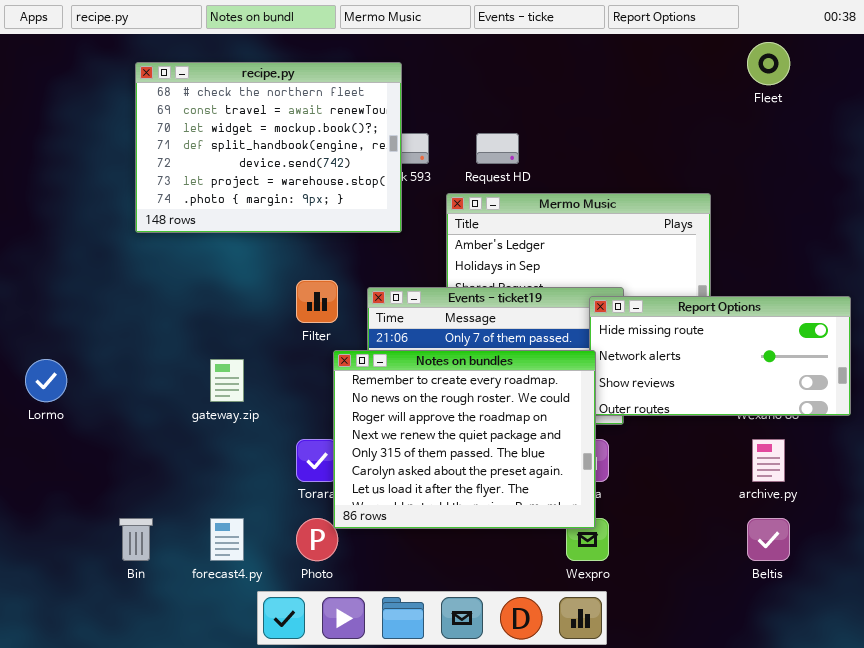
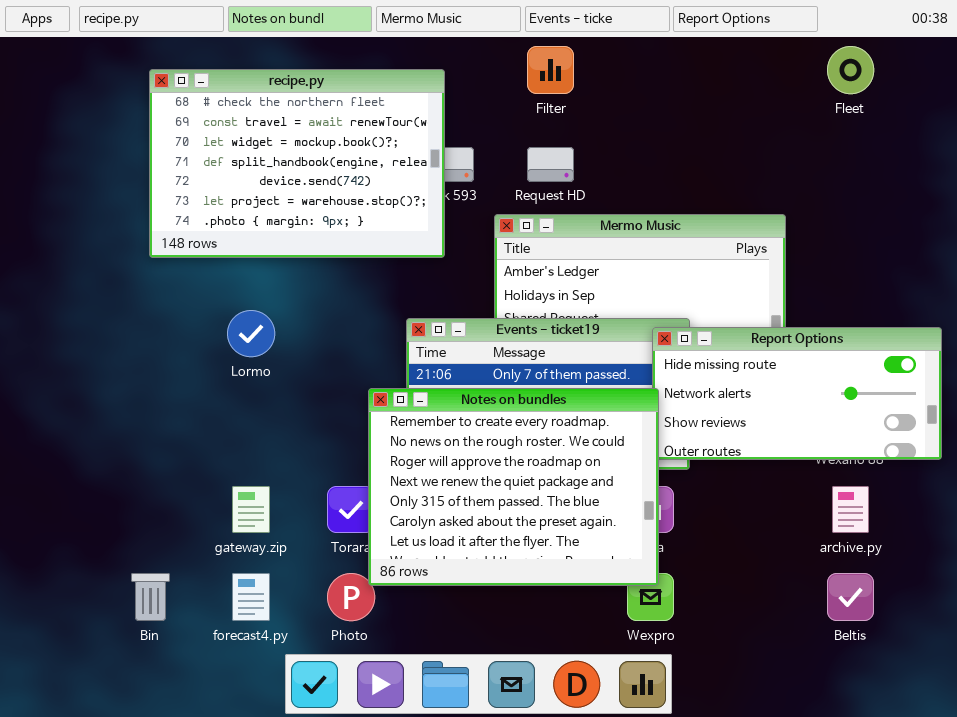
Filter: [296,280,338,323] -> [527,46,574,94], moved
Lormo: [25,359,67,402] -> [227,310,275,357], moved
gateway.zip: [210,359,244,402] -> [232,486,270,533], moved

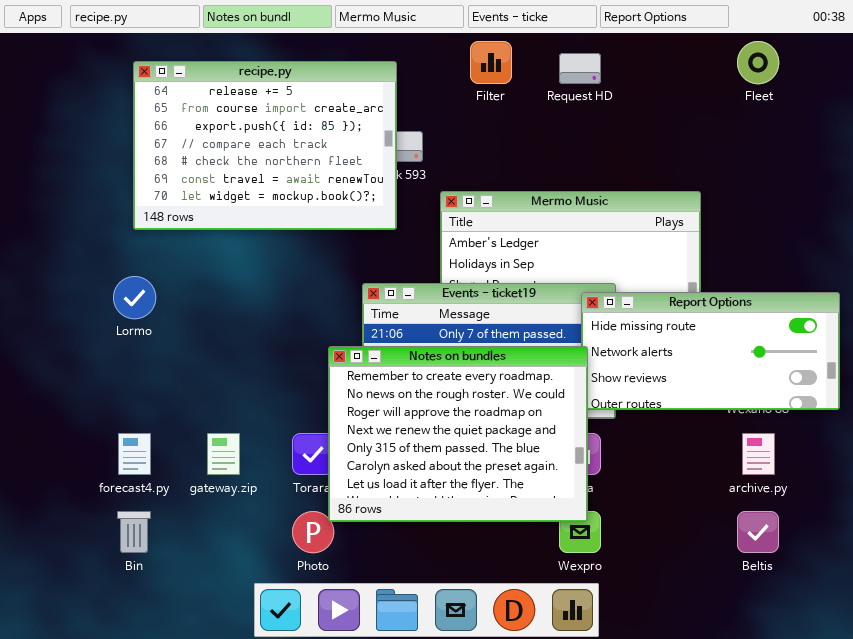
recipe.py: [149,69,445,258] -> [133,61,397,230], scrolled up 4 rows
Request HD: [527,147,574,182] -> [559,53,601,84], moved
Lormo: [227,310,275,357] -> [113,276,156,319], moved
forecast4.py: [232,573,270,621] -> [118,433,151,475], moved

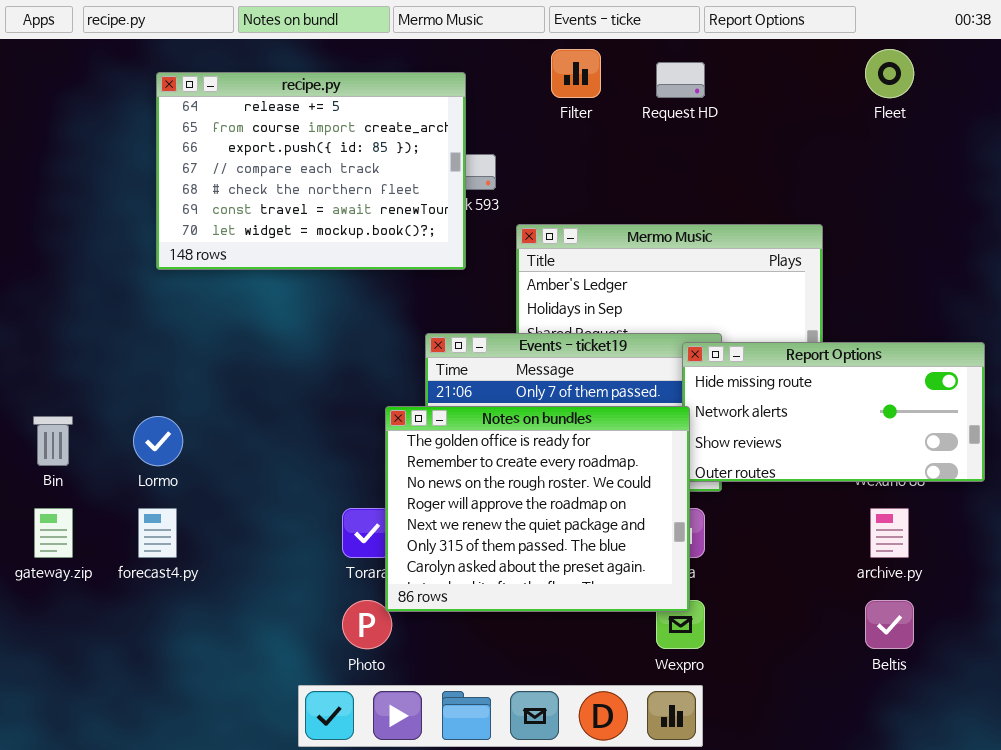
Lormo: [113,276,156,319] -> [133,416,183,466], moved
Notes on bundles: [328,346,588,522] -> [385,406,690,612], scrolled up 1 row
gateway.zip: [207,433,240,475] -> [34,508,73,558], moved
Bin: [117,511,151,553] -> [33,416,73,466], moved

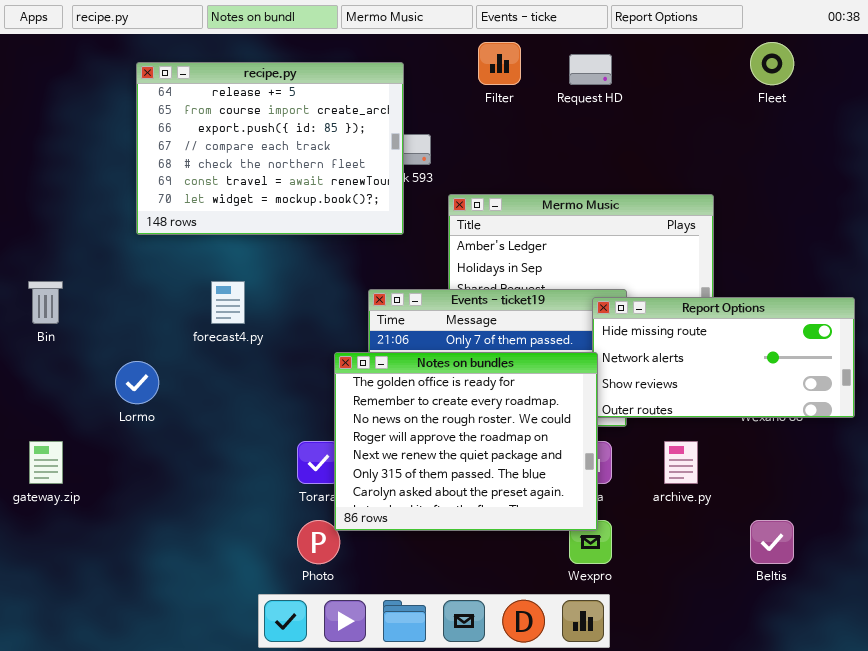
Bin: [33,416,73,466] -> [28,281,63,324], moved
forecast4.py: [138,508,177,558] -> [211,281,245,324], moved
archive.py: [870,508,909,558] -> [664,441,698,484], moved

